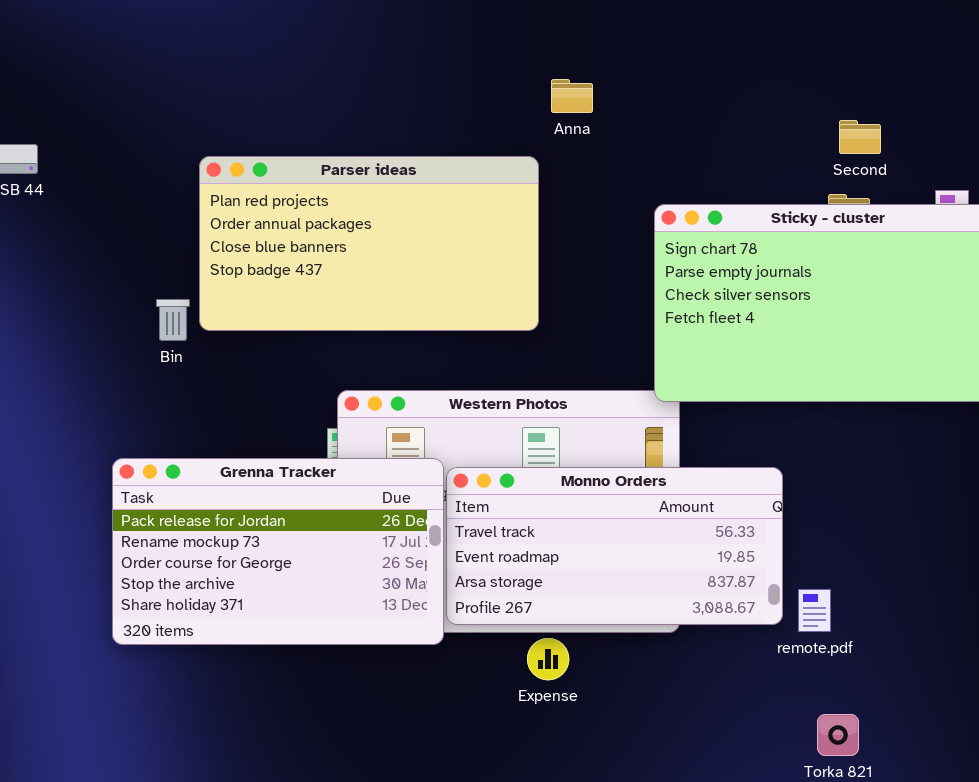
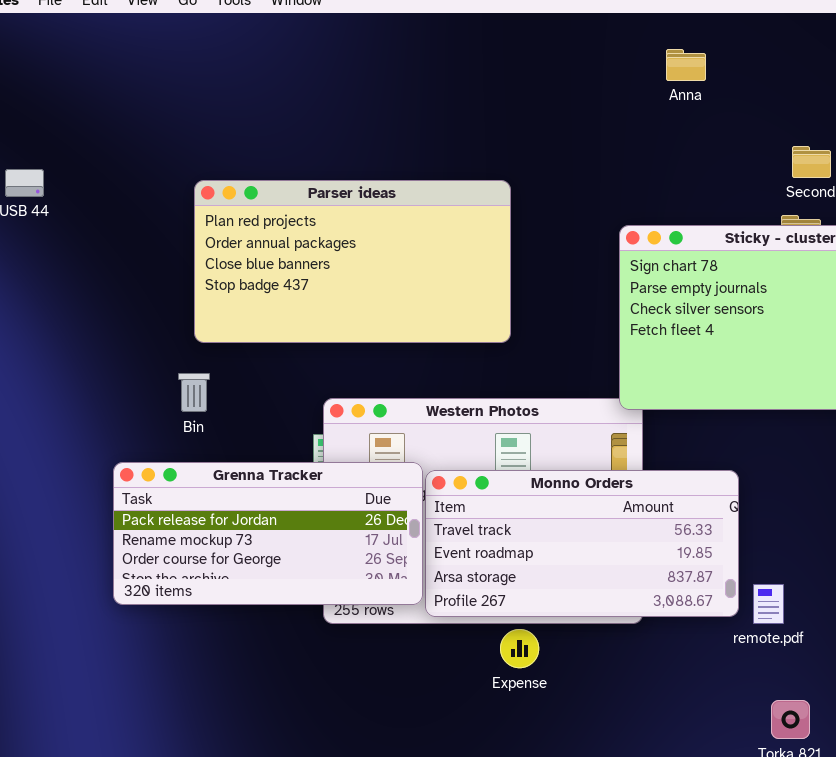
Anna: [551,79,593,113] -> [666,49,706,81], moved
Bin: [156,299,190,341] -> [178,373,210,412], moved
Grenna Tracker: [112,458,444,645] -> [113,462,423,605], resized

